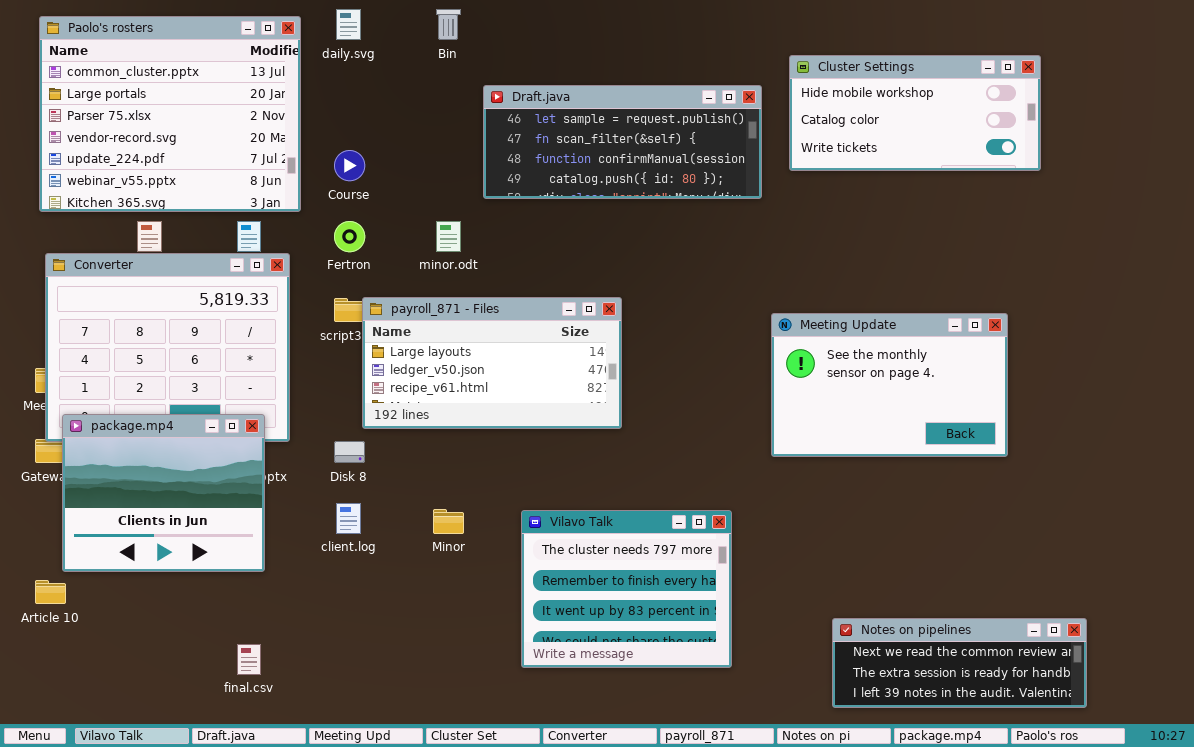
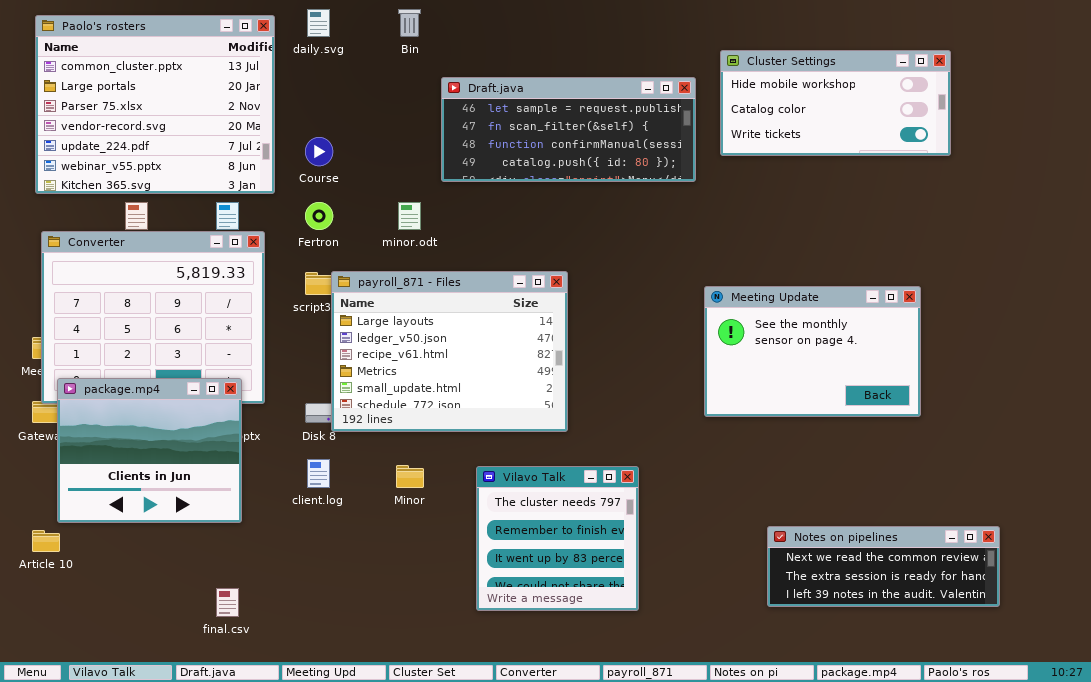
payroll_871 - Files: [362,297,622,429] -> [331,271,568,432], resized
Vilavo Talk: [521,510,732,668] -> [476,466,639,611], resized
Notes on pipelines: [832,618,1087,708] -> [767,526,1000,607], moved

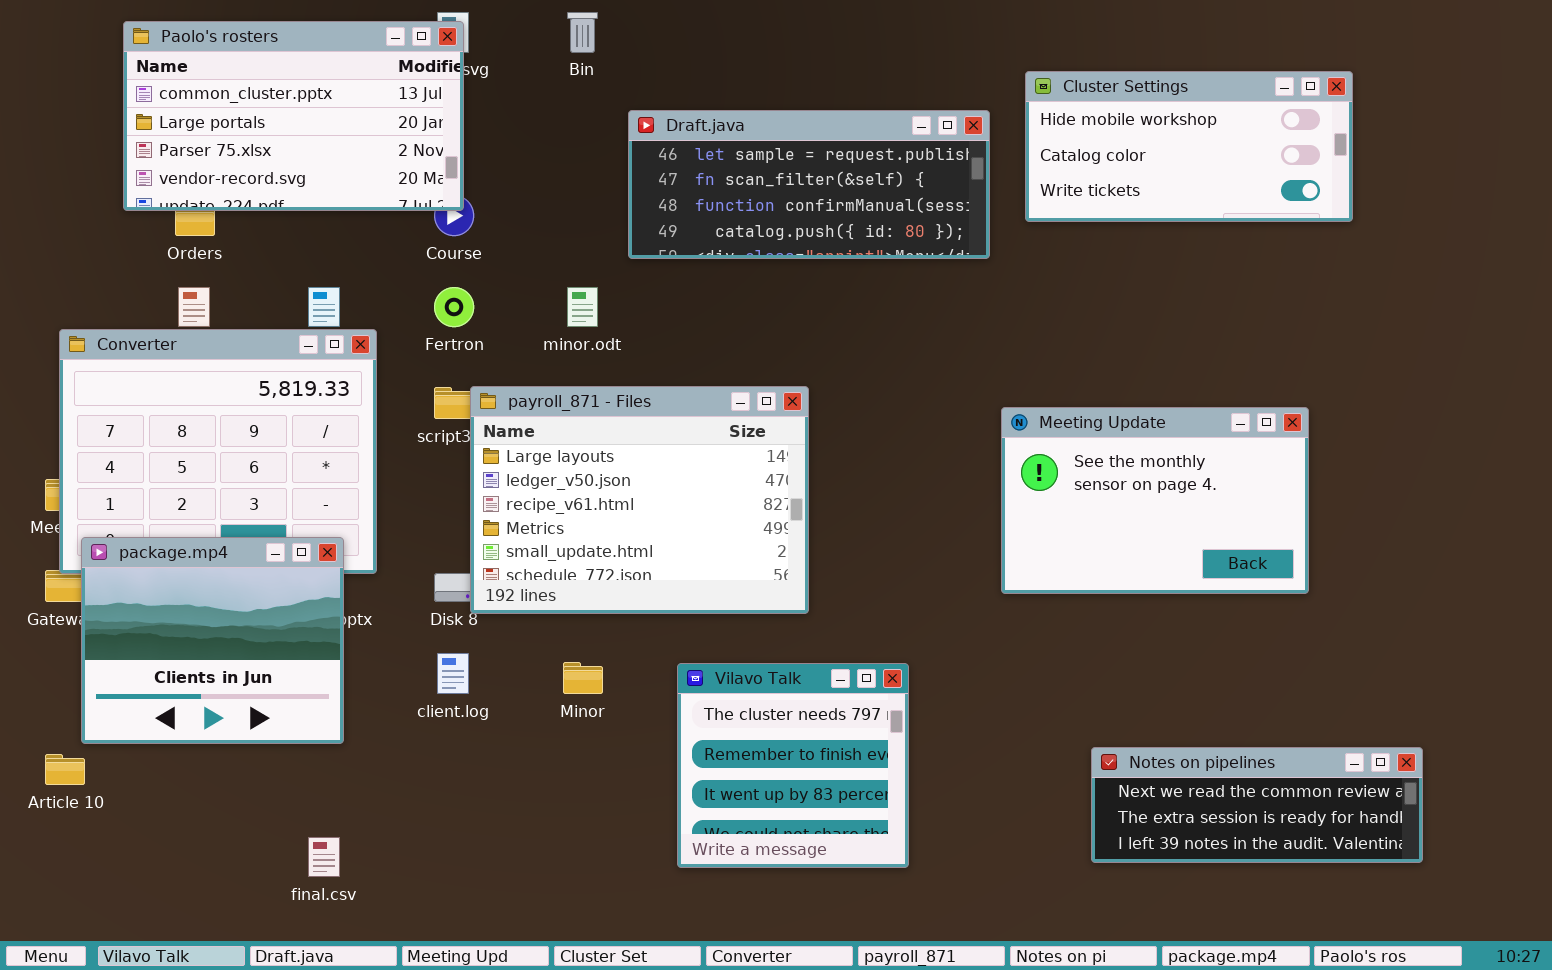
Paolo's rosters: [35,15,275,194] -> [123,21,464,211], moved, resized

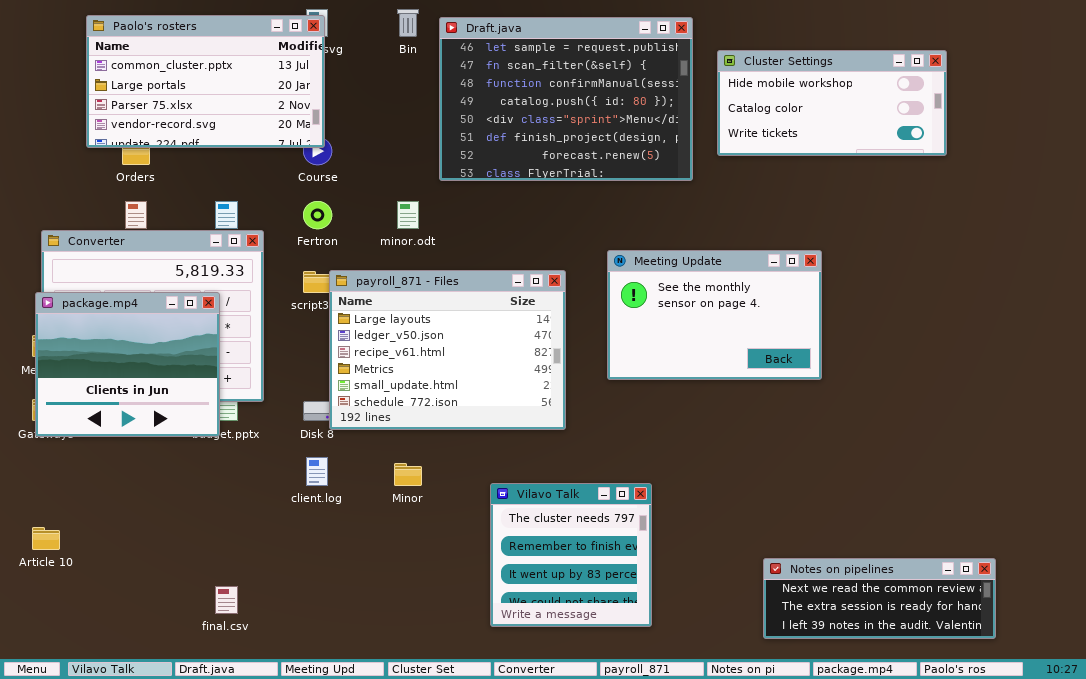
Draft.java: [628,110,990,259] -> [439,17,693,181], resized
Meeting Update: [1001,407,1309,594] -> [607,250,822,380], moved
package.mp4: [81,537,344,744] -> [35,292,220,437], moved
Vilavo Talk: [677,663,909,868] -> [490,483,652,627], moved
Notes on pipelines: [1091,747,1423,863] -> [763,558,996,639], moved

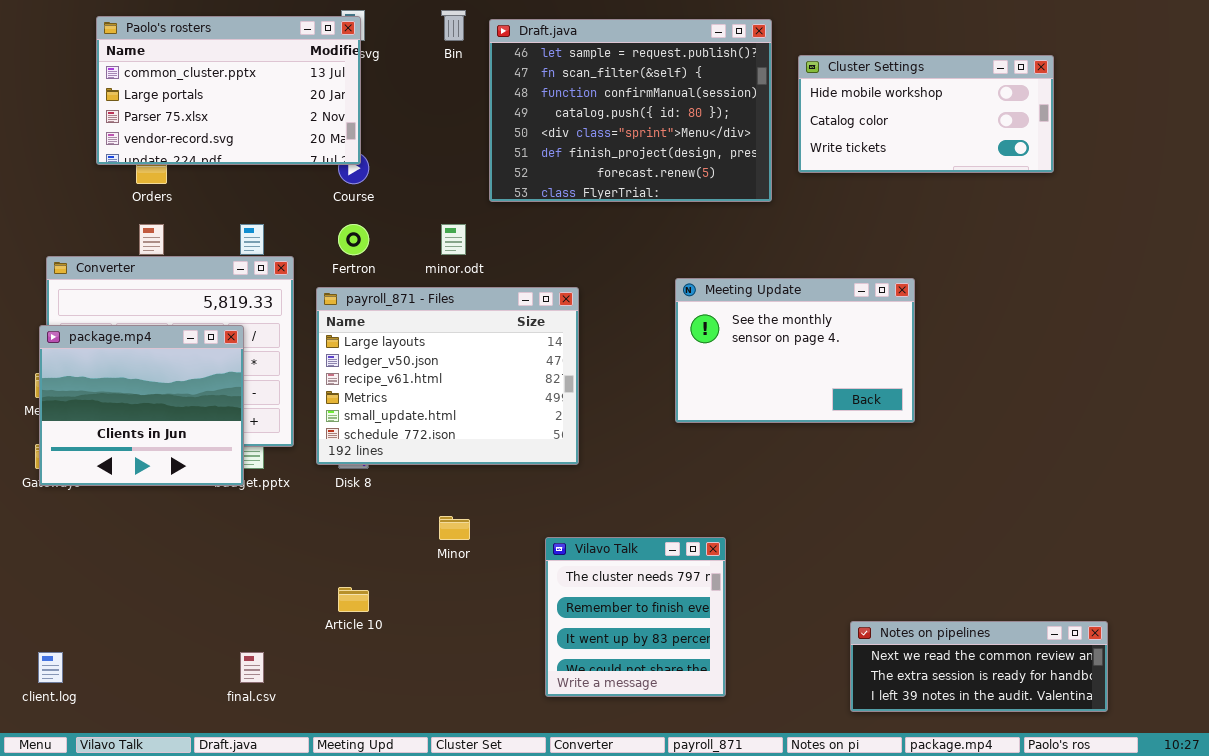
payroll_871 - Files: [329,270,566,430] -> [316,287,579,465], moved
client.log: [306,457,328,486] -> [38,652,63,683], moved
Article 10: [32,527,60,550] -> [338,587,369,612], moved

